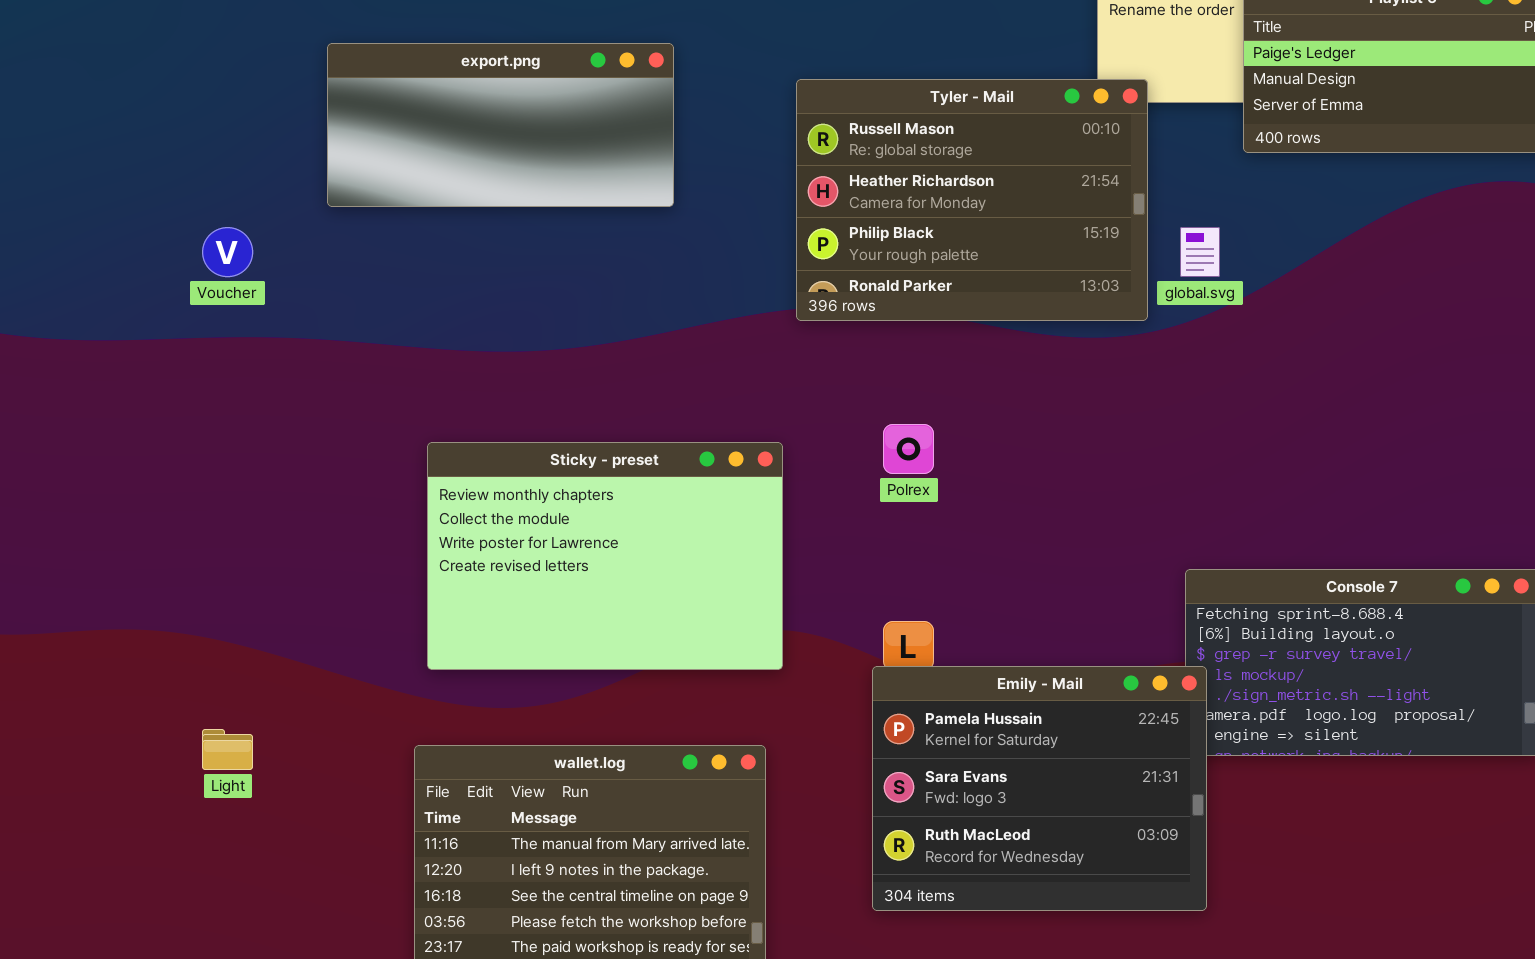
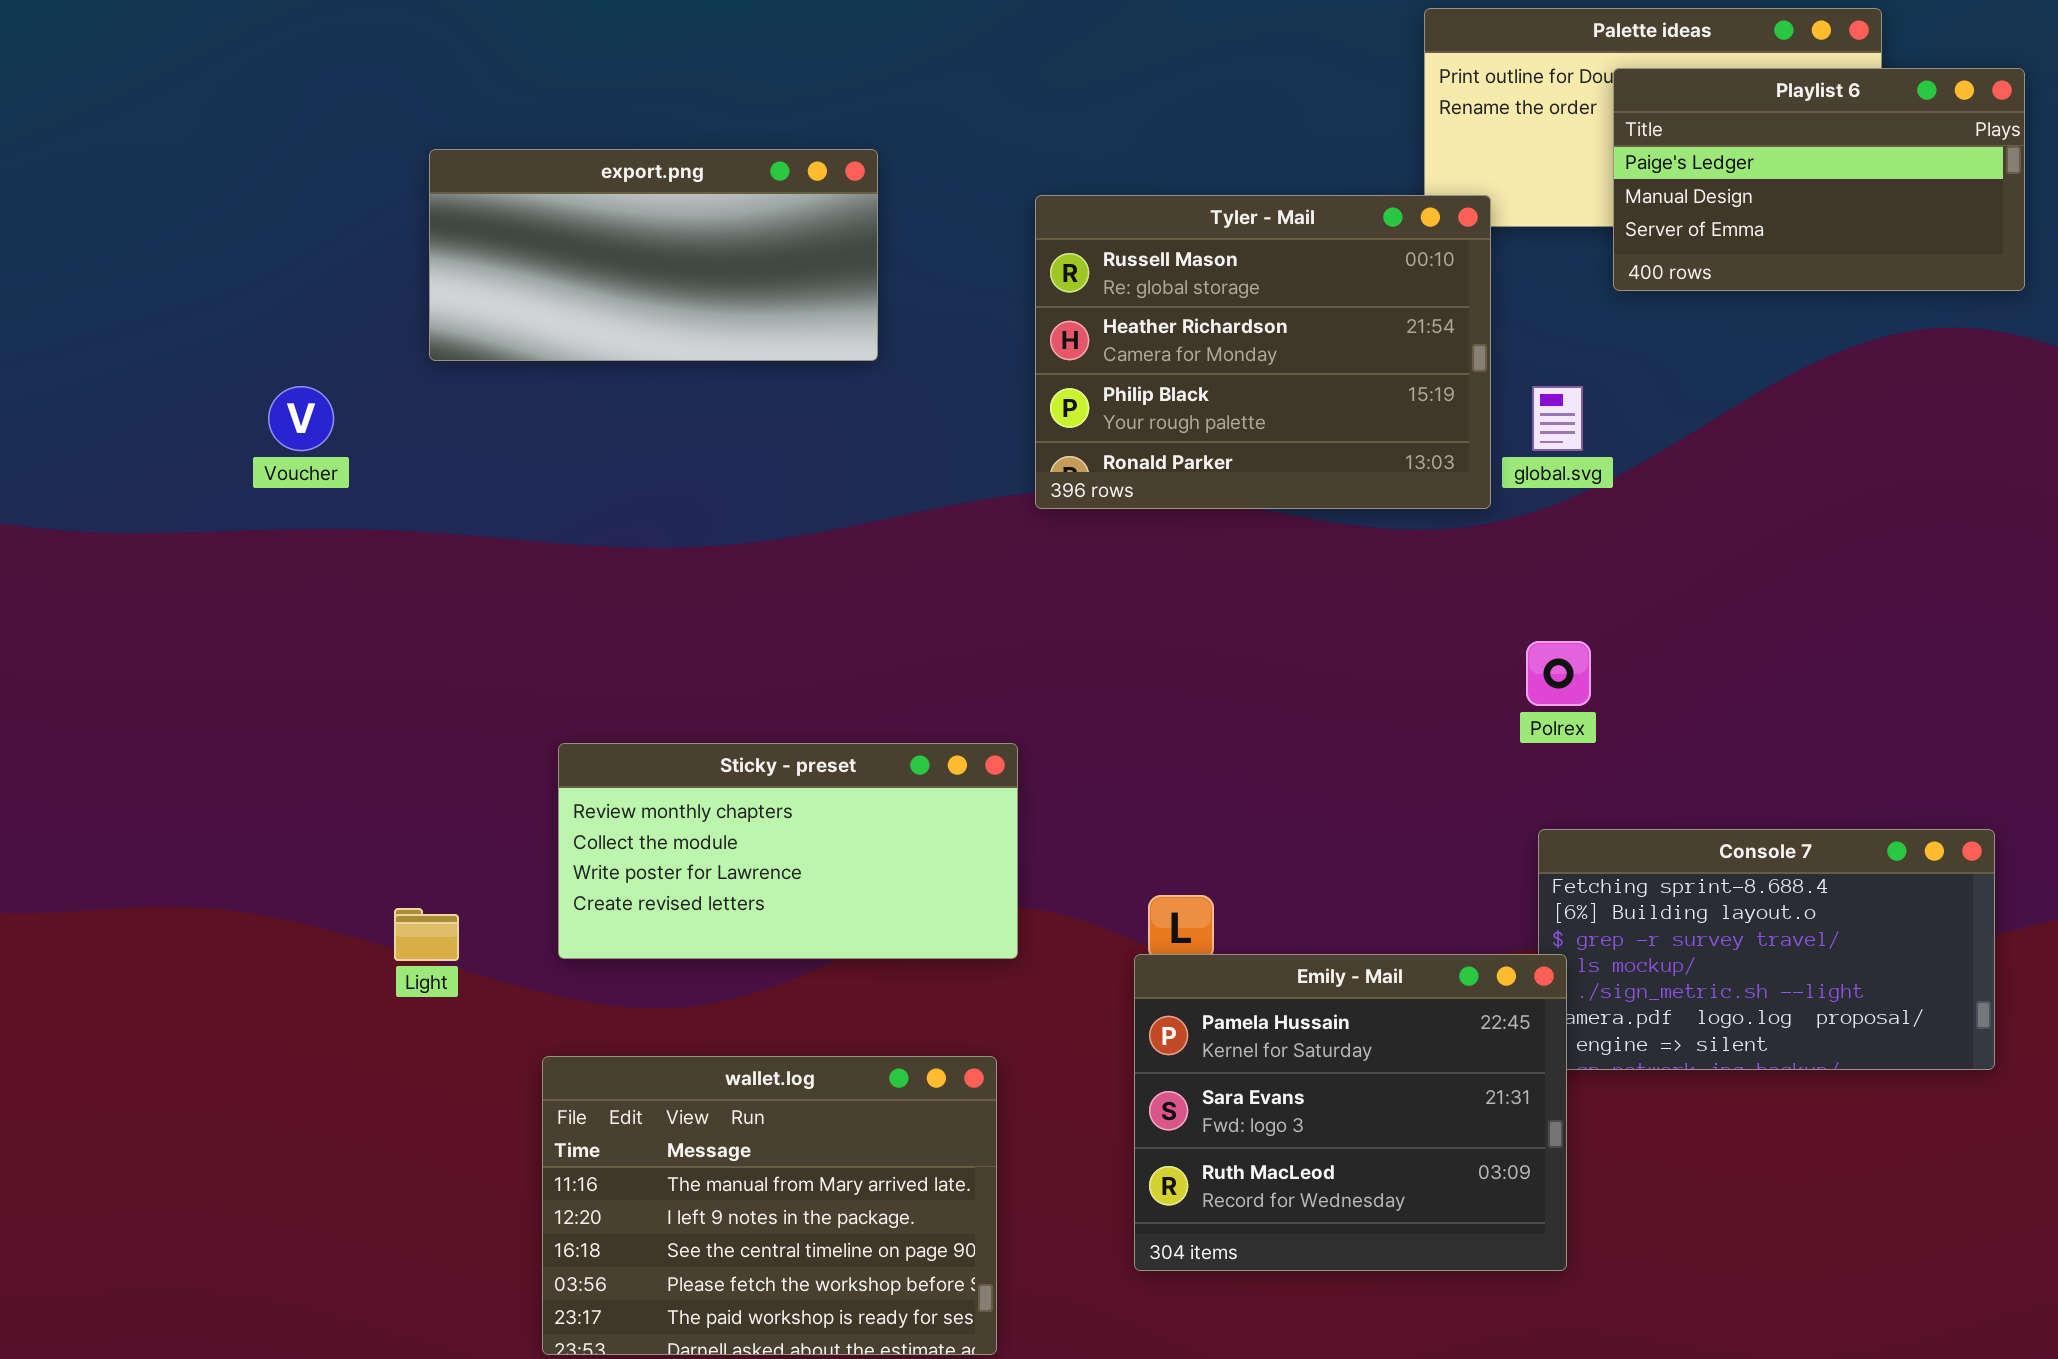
Polrex: [883,424,934,474] -> [1526,641,1591,706], moved
Sticky - preset: [427,442,783,670] -> [558,743,1018,959], resized
Light: [202,729,253,770] -> [394,908,459,961], moved

